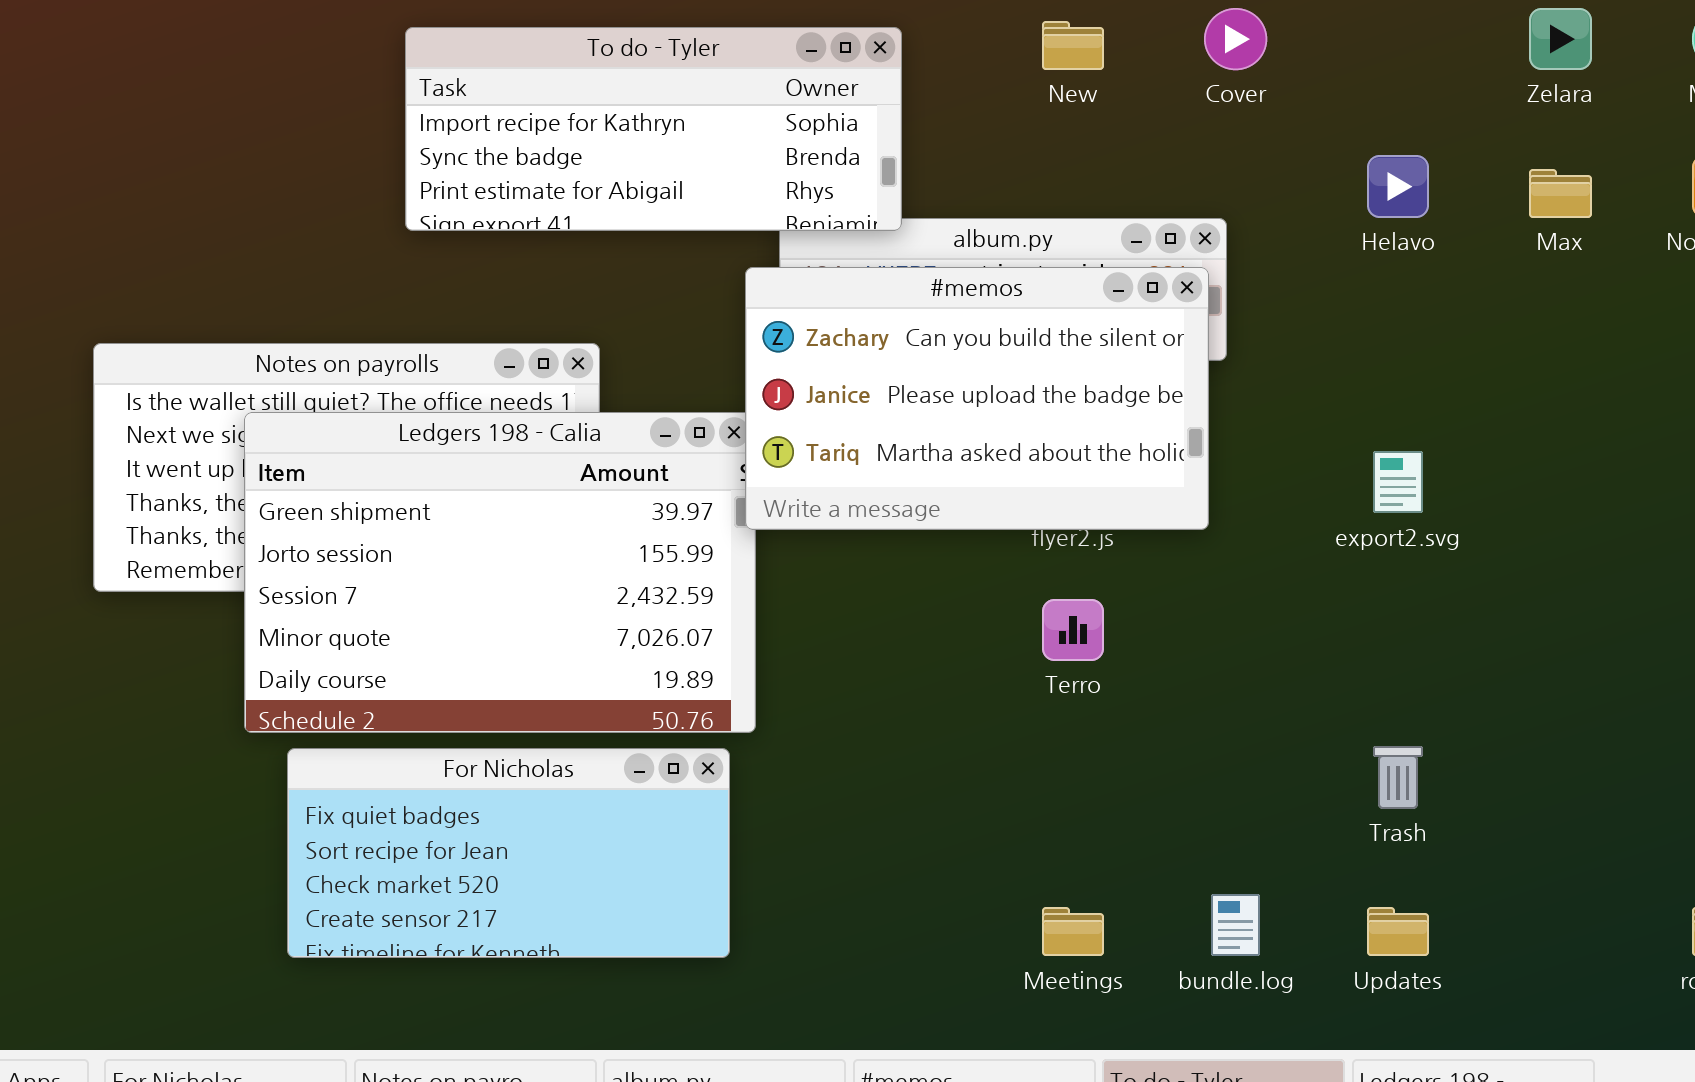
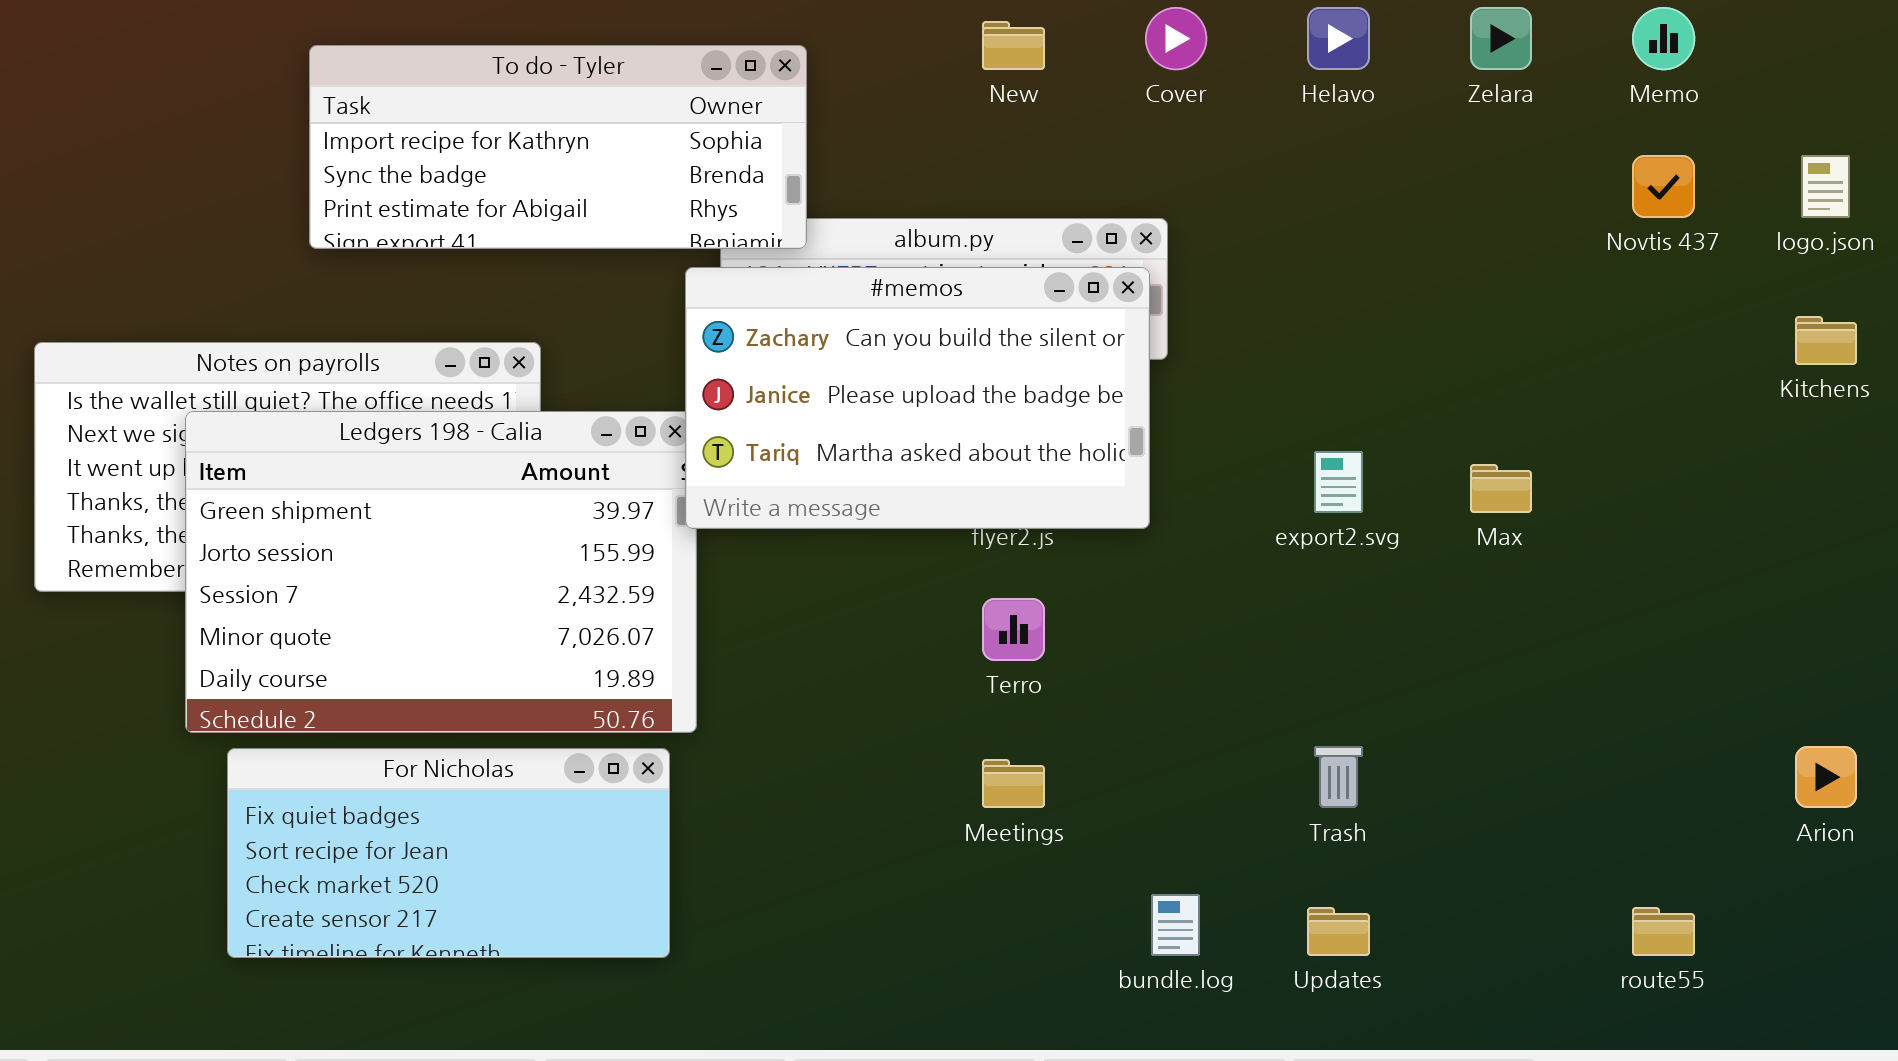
To do - Tyler: [405,27,902,231] -> [309,45,807,249], moved
Helavo: [1367,155,1429,218] -> [1307,7,1370,70], moved
Max: [1529,169,1592,218] -> [1470,464,1532,513], moved
Meetings: [1042,907,1104,956] -> [982,759,1045,808], moved

